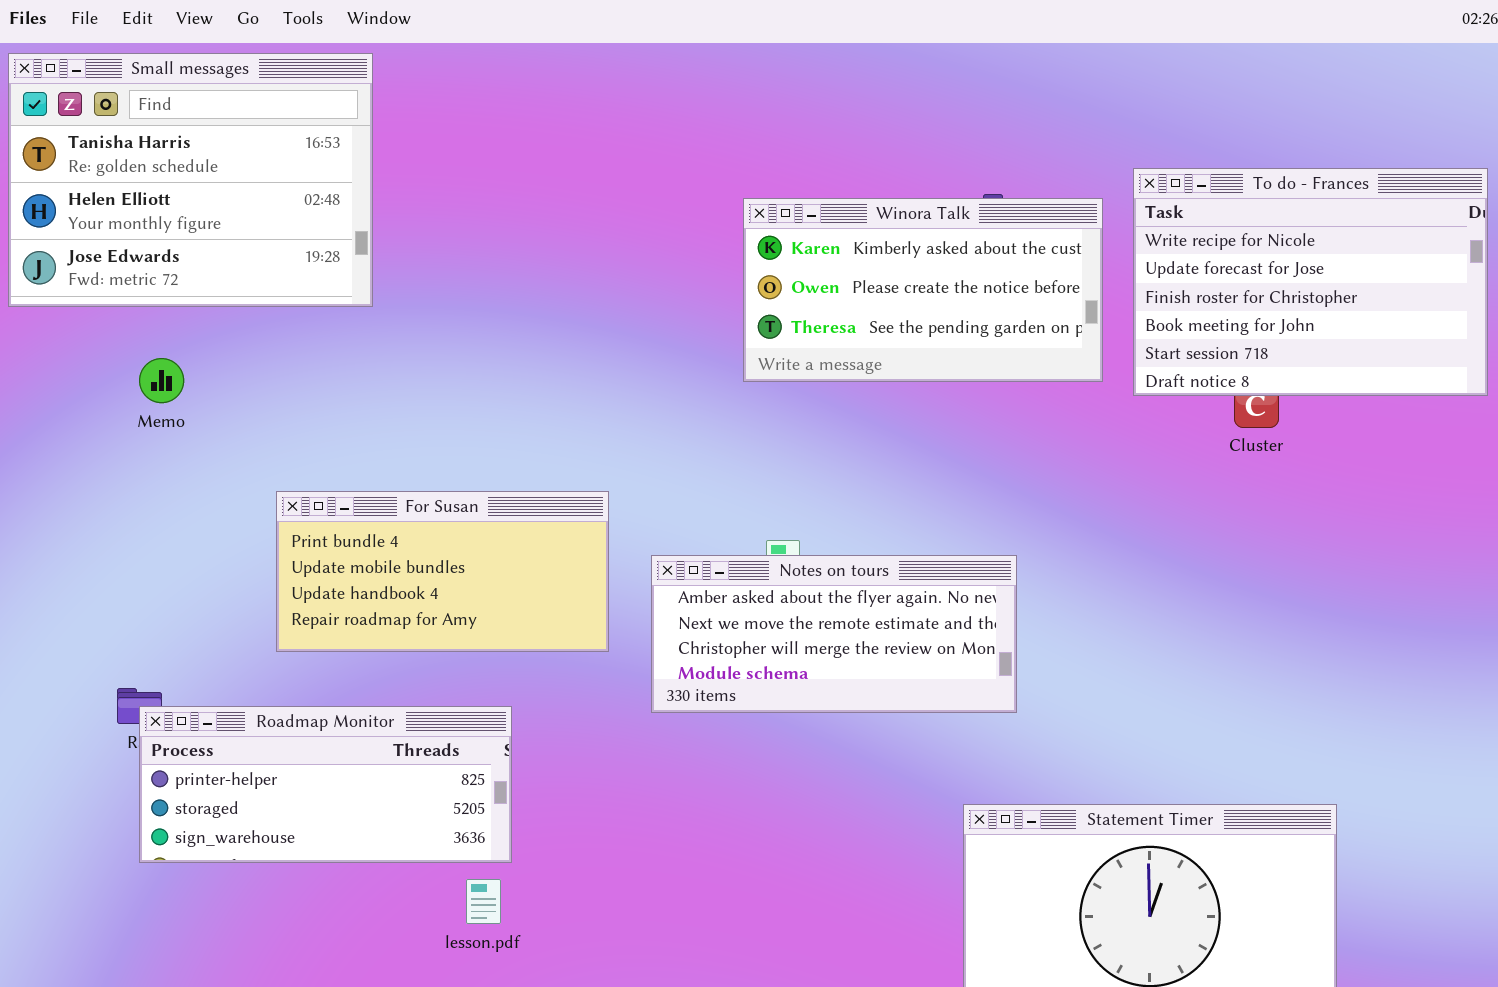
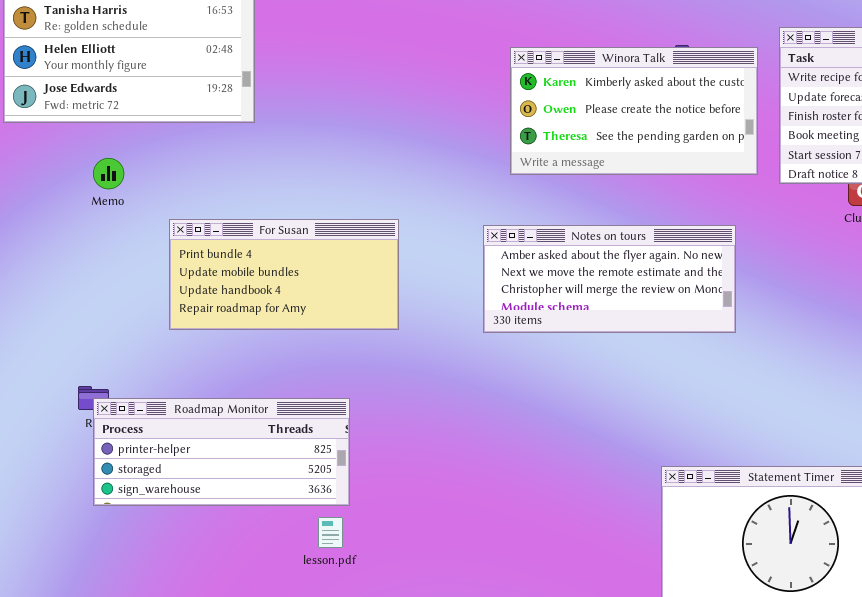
For Susan: [276,491,609,652] -> [169,219,399,330], moved
Notes on tours: [651,555,1017,713] -> [483,225,736,333], moved

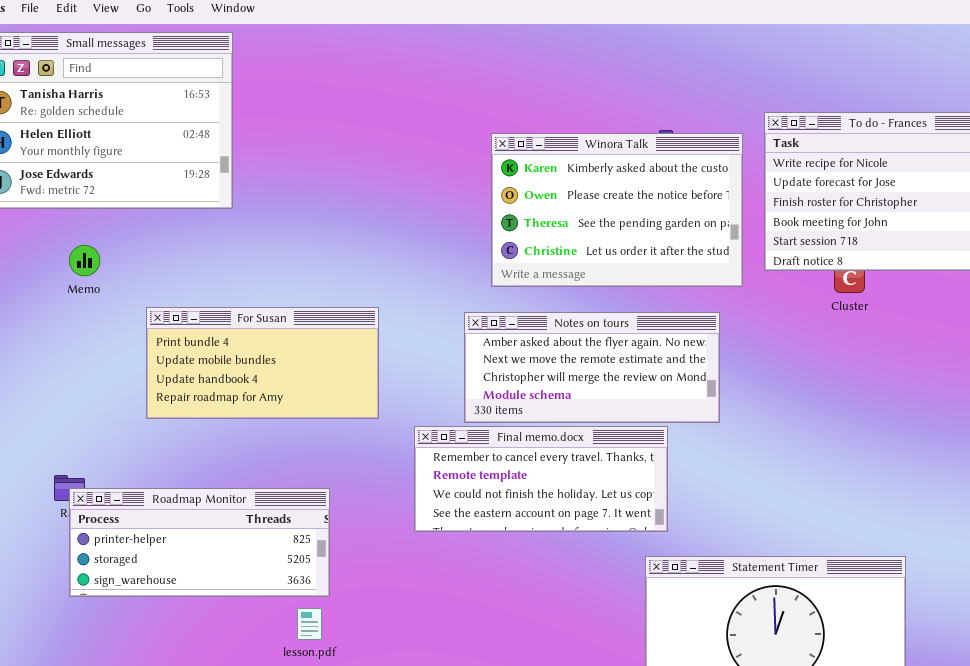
Winora Talk: [510,47,758,175] -> [491,133,743,287], resized
Final memo.docx: none -> [414,426,668,532], opened

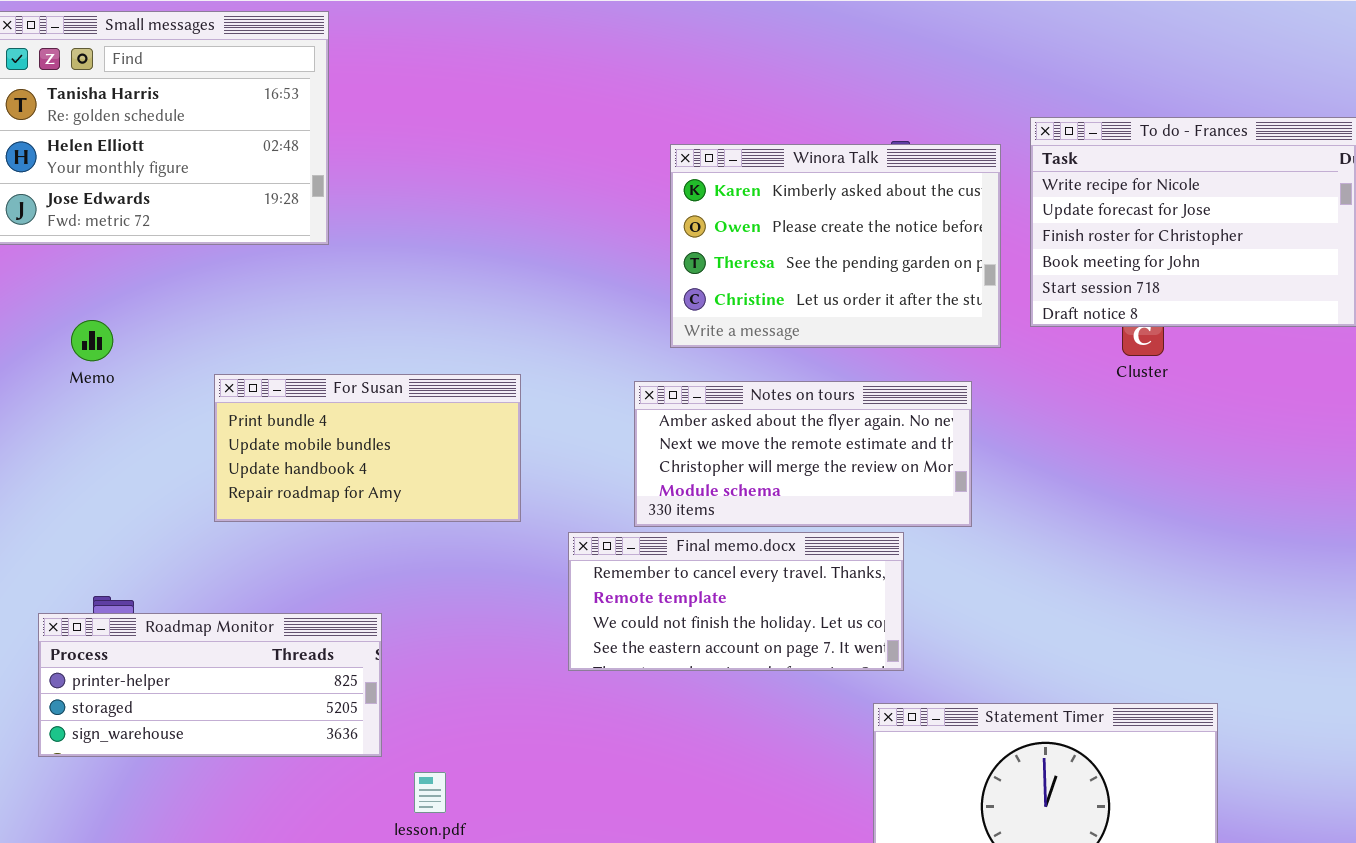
Memo: [69,245,100,276] -> [71,320,113,361], moved
Roadmap Monitor: [69,488,330,597] -> [38,613,382,757], moved

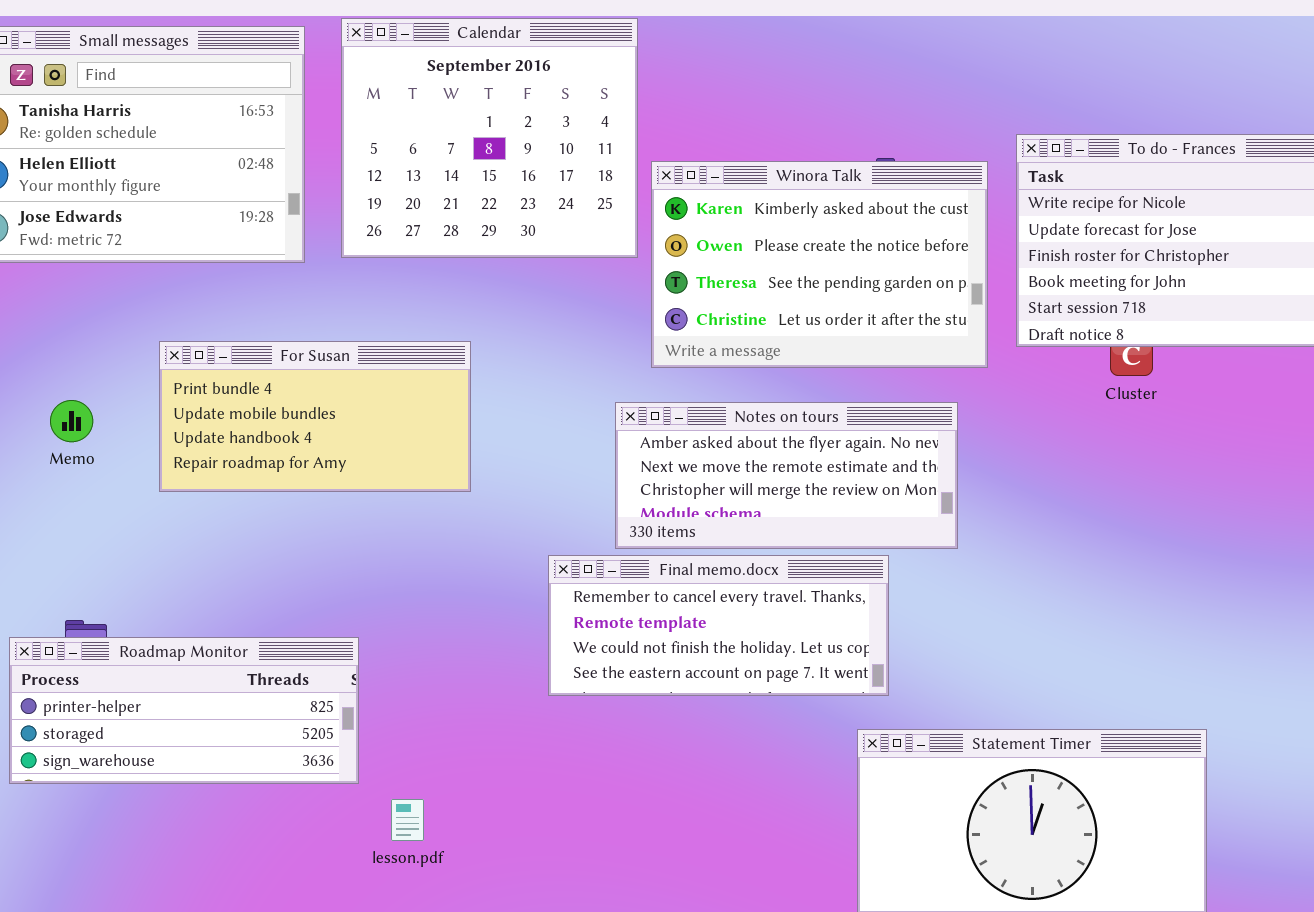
Calendar: none -> [341,18,638,258], opened
Memo: [71,320,113,361] -> [50,400,93,442], moved
For Susan: [214,374,521,522] -> [159,341,471,492], moved

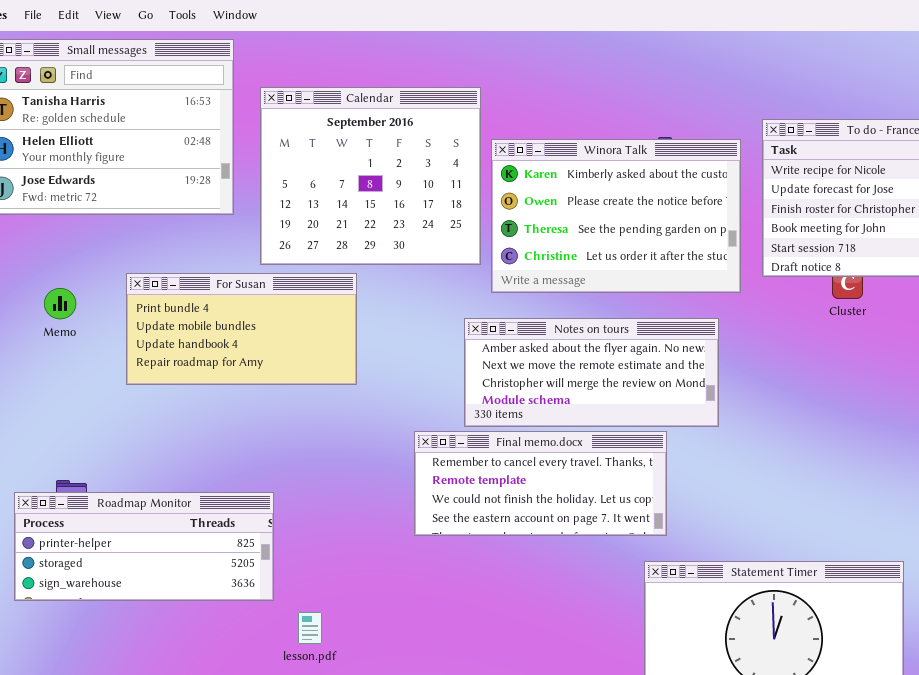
Calendar: [341,18,638,258] -> [260,87,481,265], moved
Memo: [50,400,93,442] -> [44,288,76,319], moved

